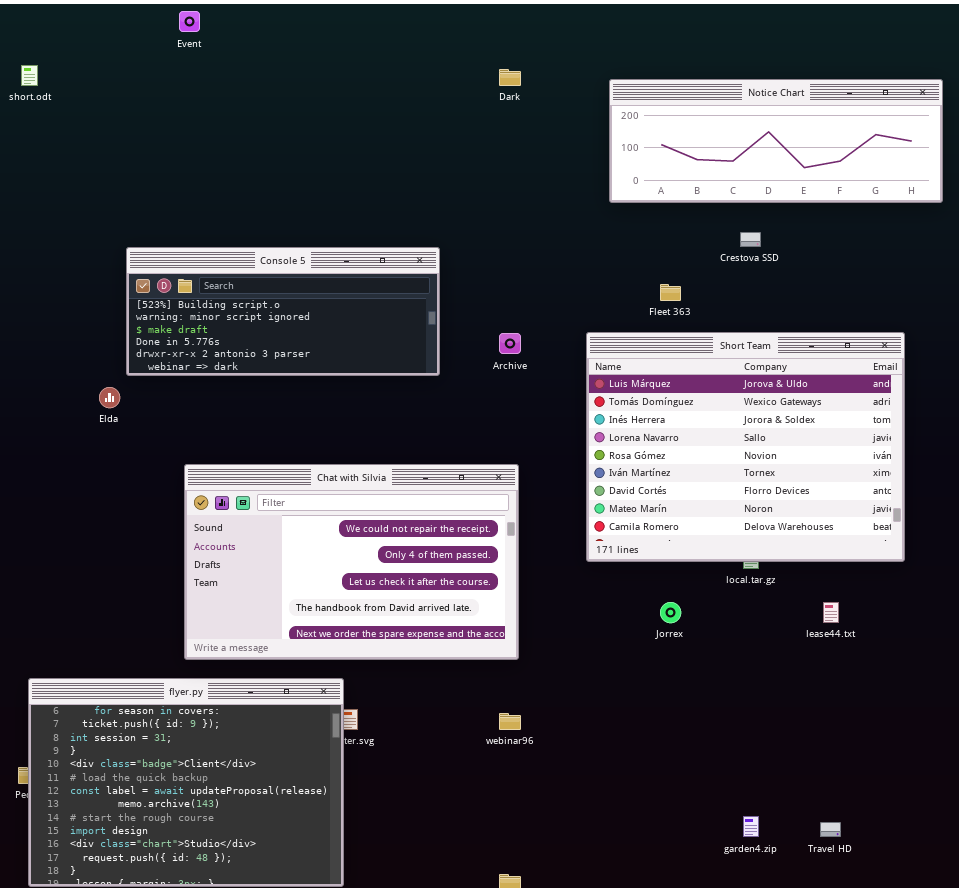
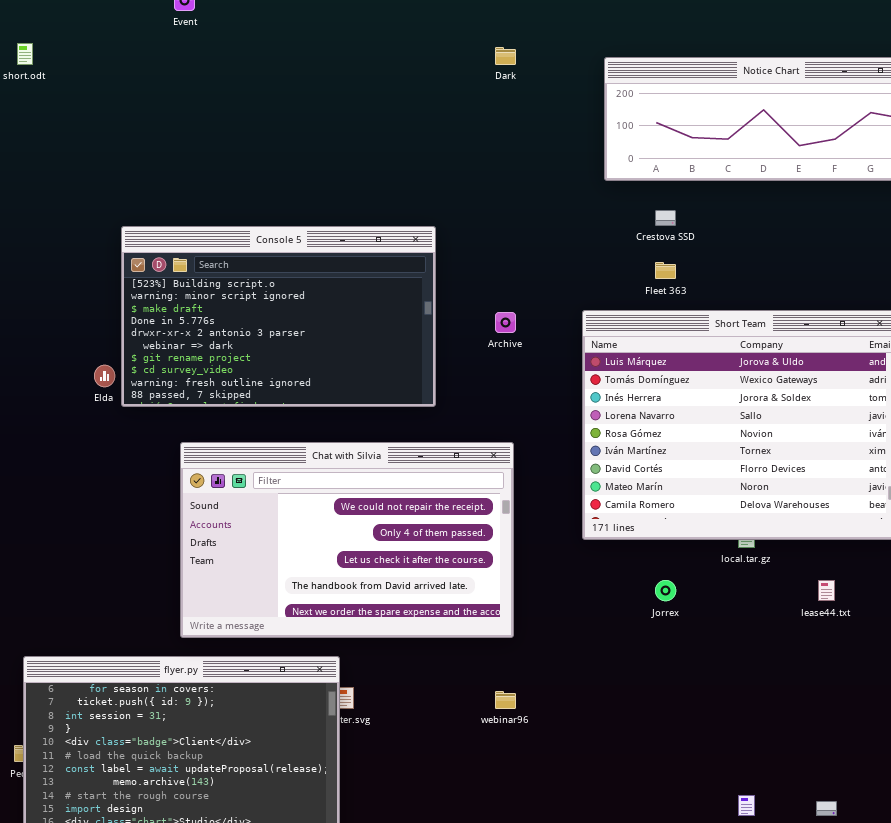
Crestova SSD: [740,232,761,247] -> [655,210,676,226], moved
Console 5: [126,247,440,376] -> [121,226,436,407], resized

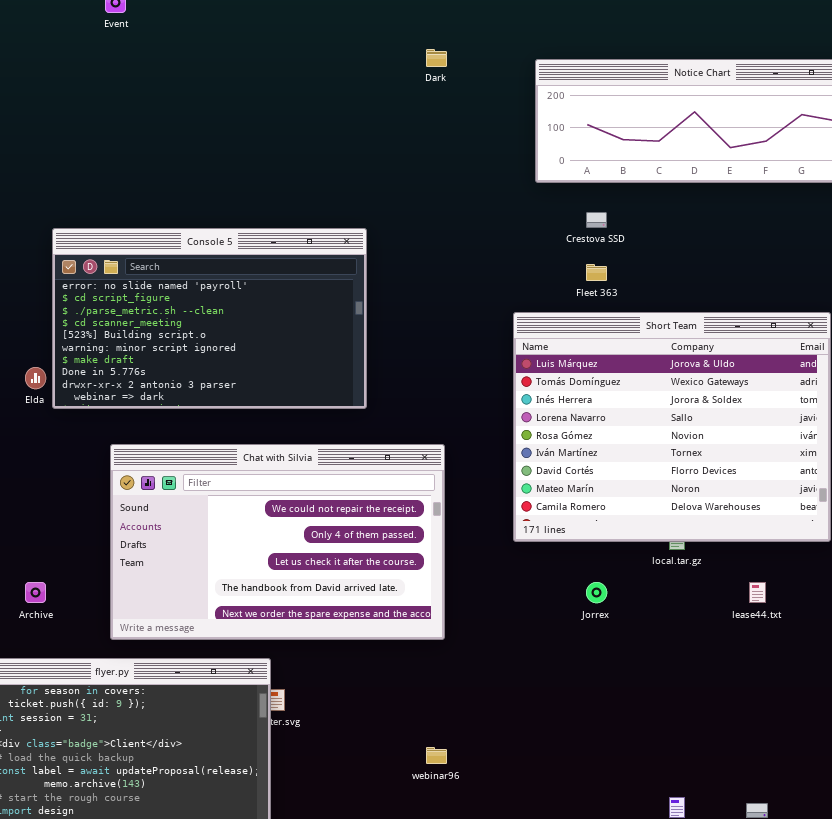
Console 5: [121,226,436,407] -> [52,228,367,409], scrolled up 4 rows
Archive: [495,312,516,333] -> [25,582,46,603], moved
webinar96: [495,691,516,709] -> [426,747,447,764], moved

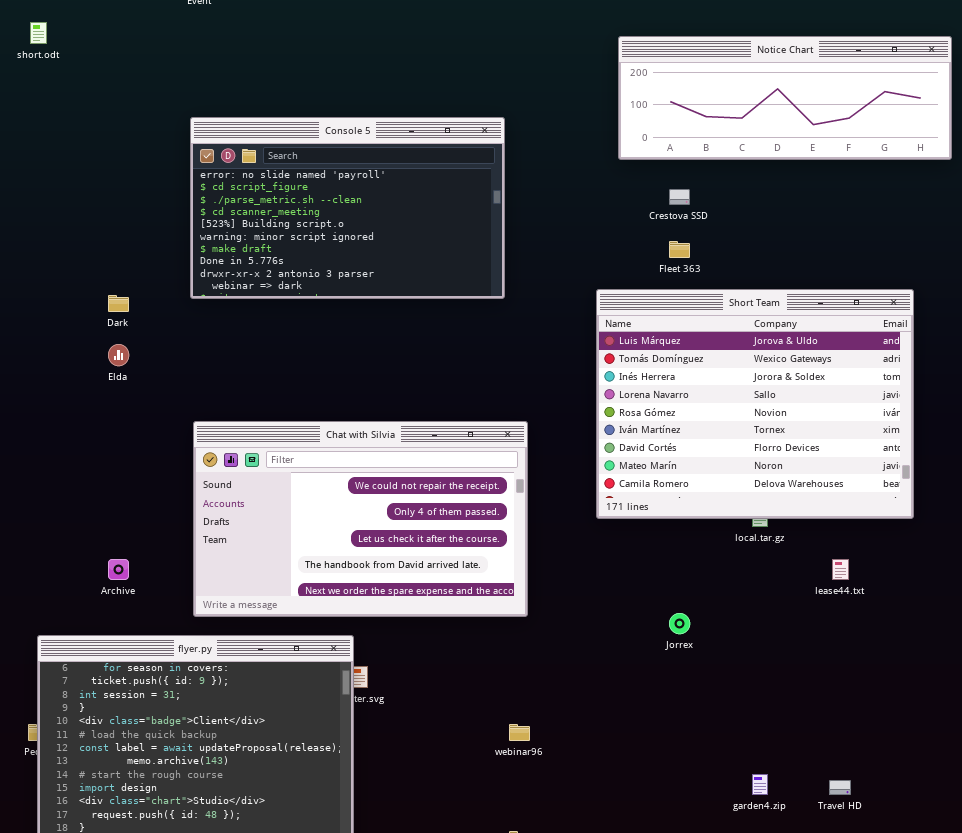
Dark: [426,49,447,67] -> [108,295,129,312], moved
Console 5: [52,228,367,409] -> [190,117,505,299], moved
Jorrex: [586,582,607,603] -> [669,613,690,634], moved

